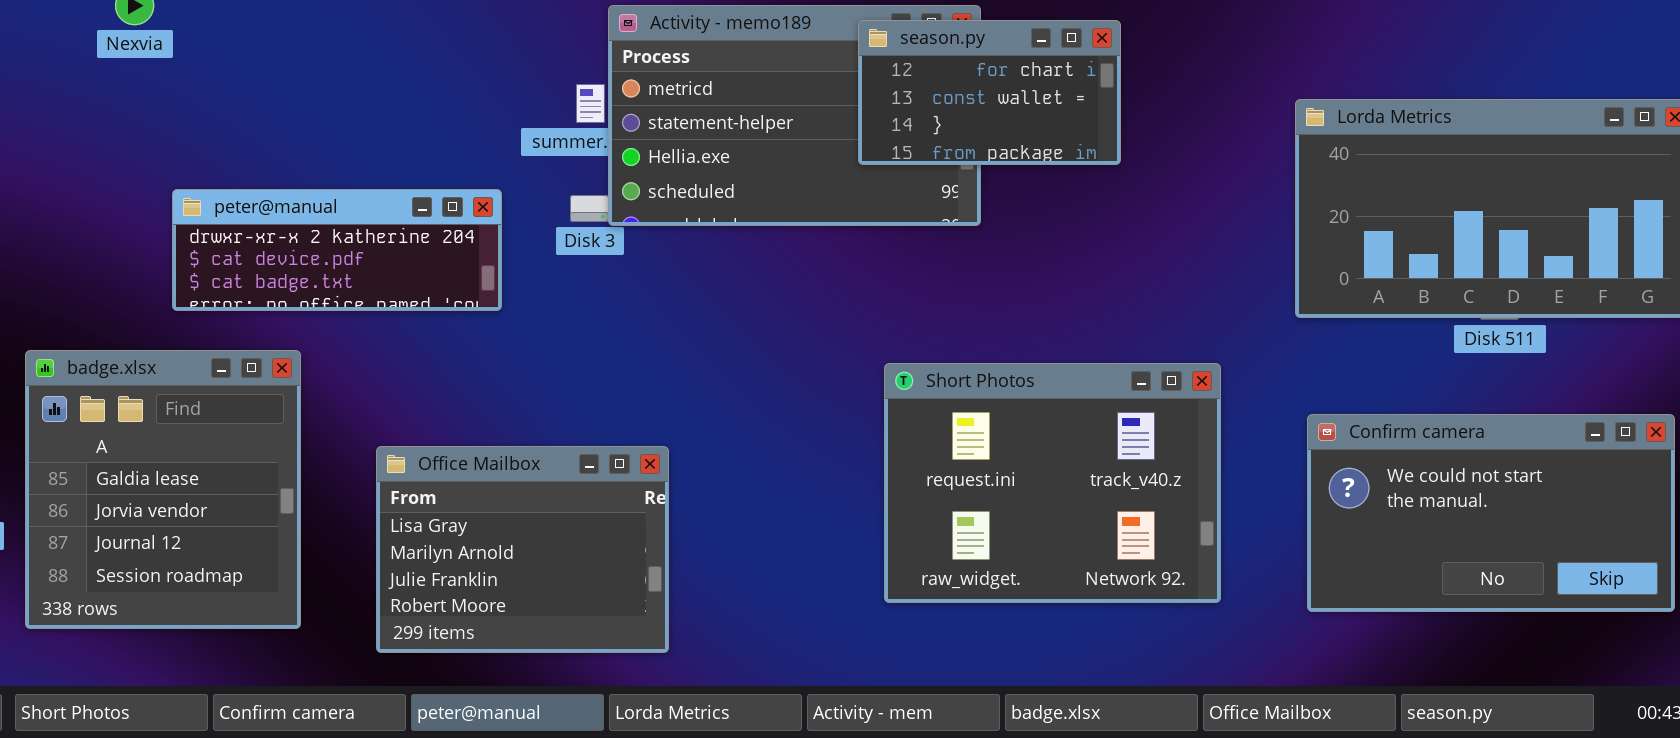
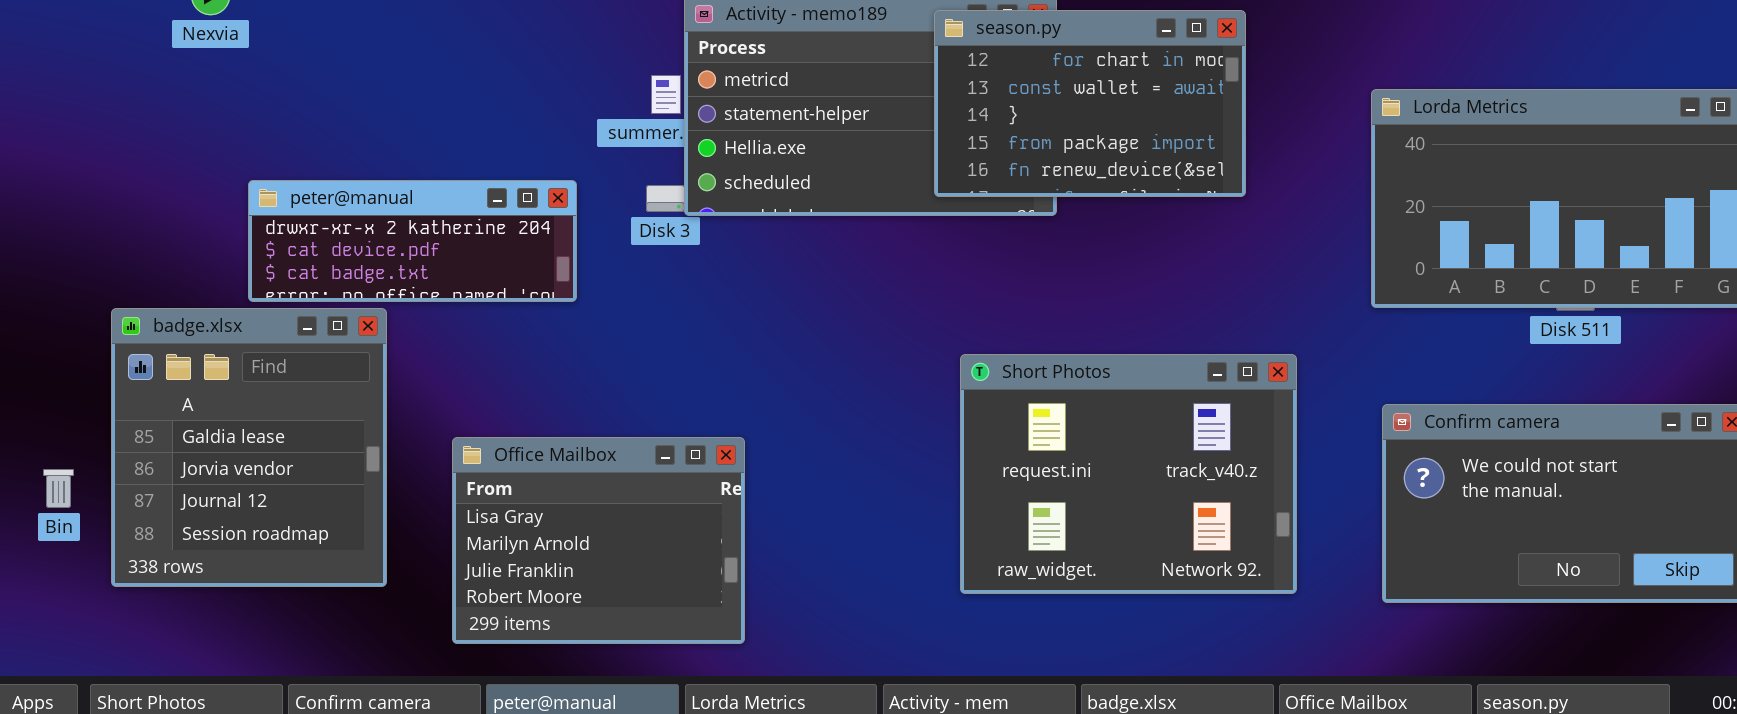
season.py: [858,20,1121,165] -> [934,10,1246,197], resized
badge.xlsx: [25,350,301,629] -> [111,308,387,587], moved

